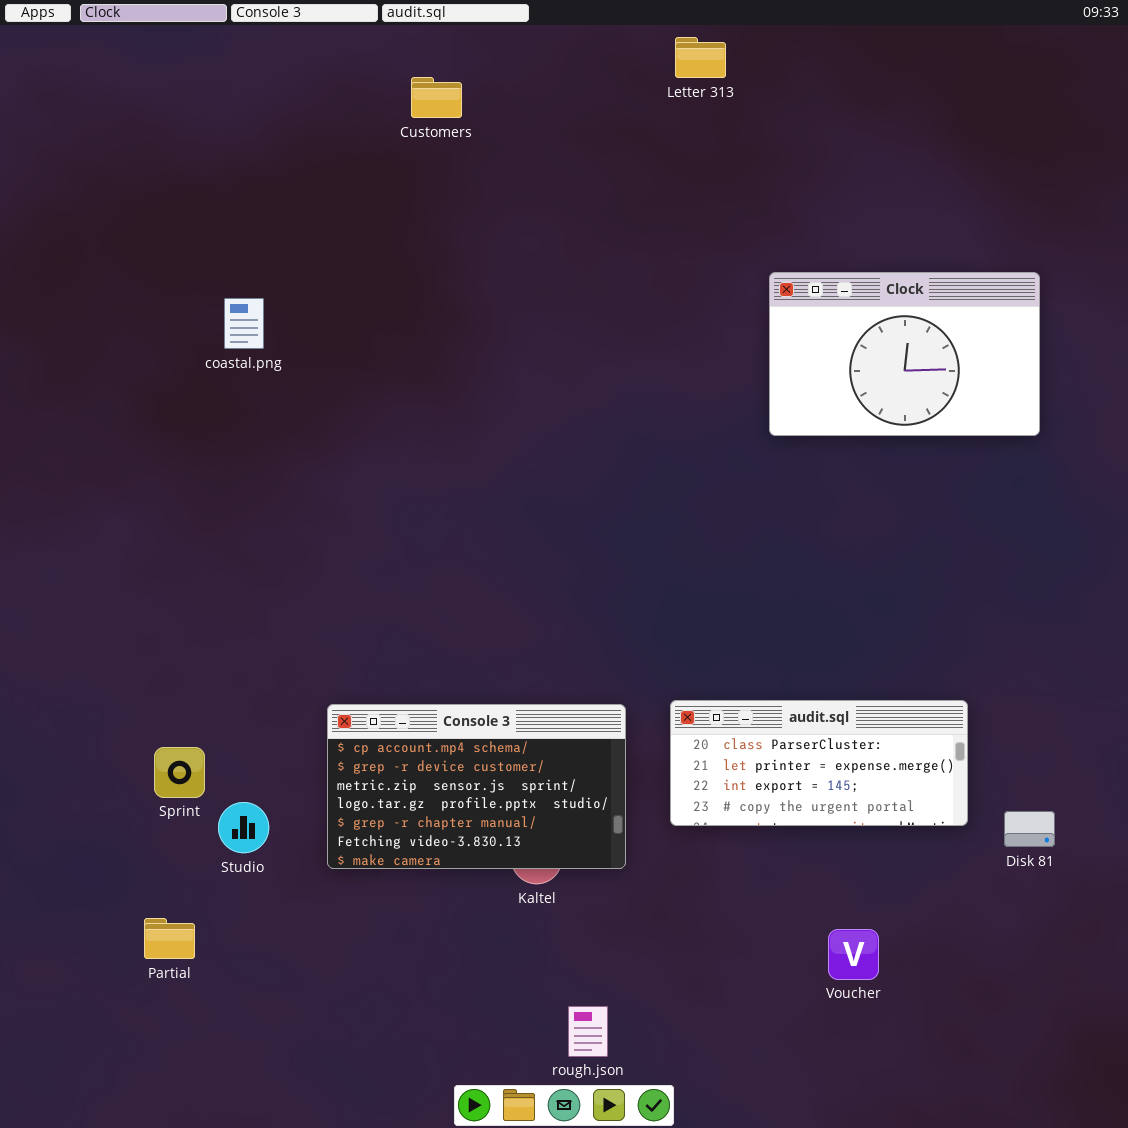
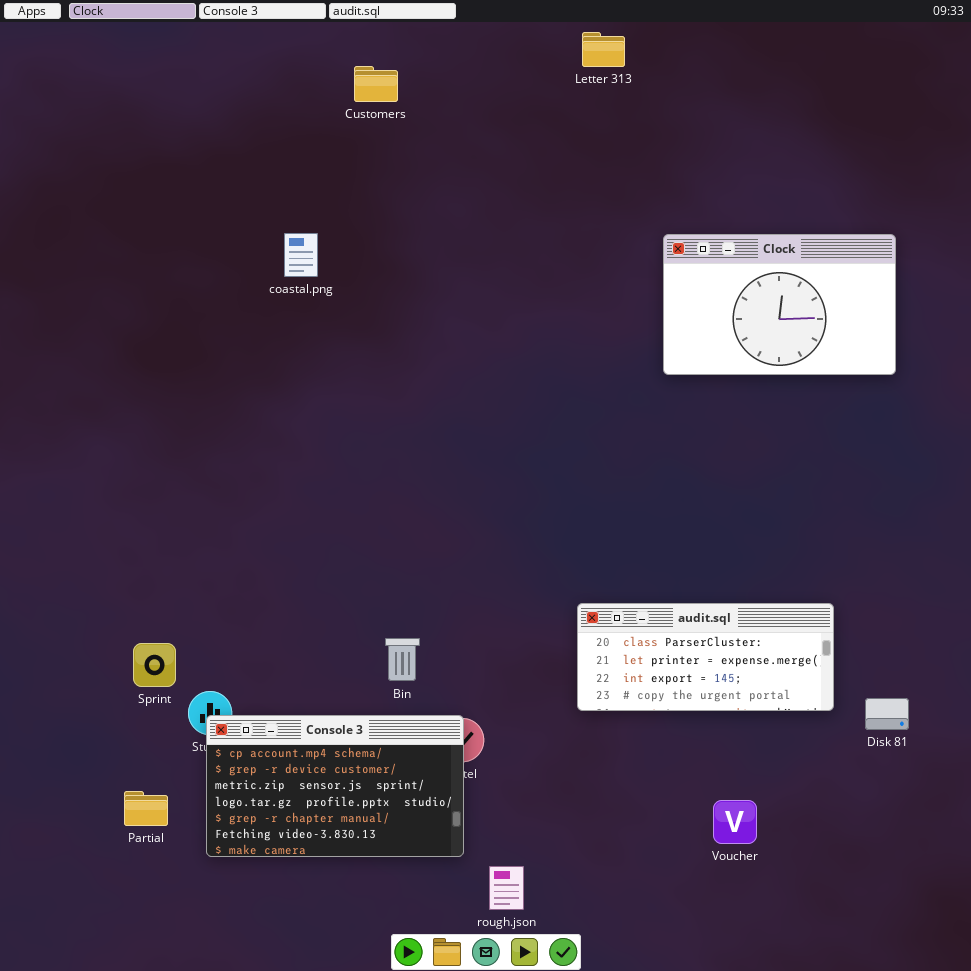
coastal.png: [224,298,264,349] -> [284,233,318,277], moved
Console 3: [327,704,626,869] -> [206,715,464,857], moved

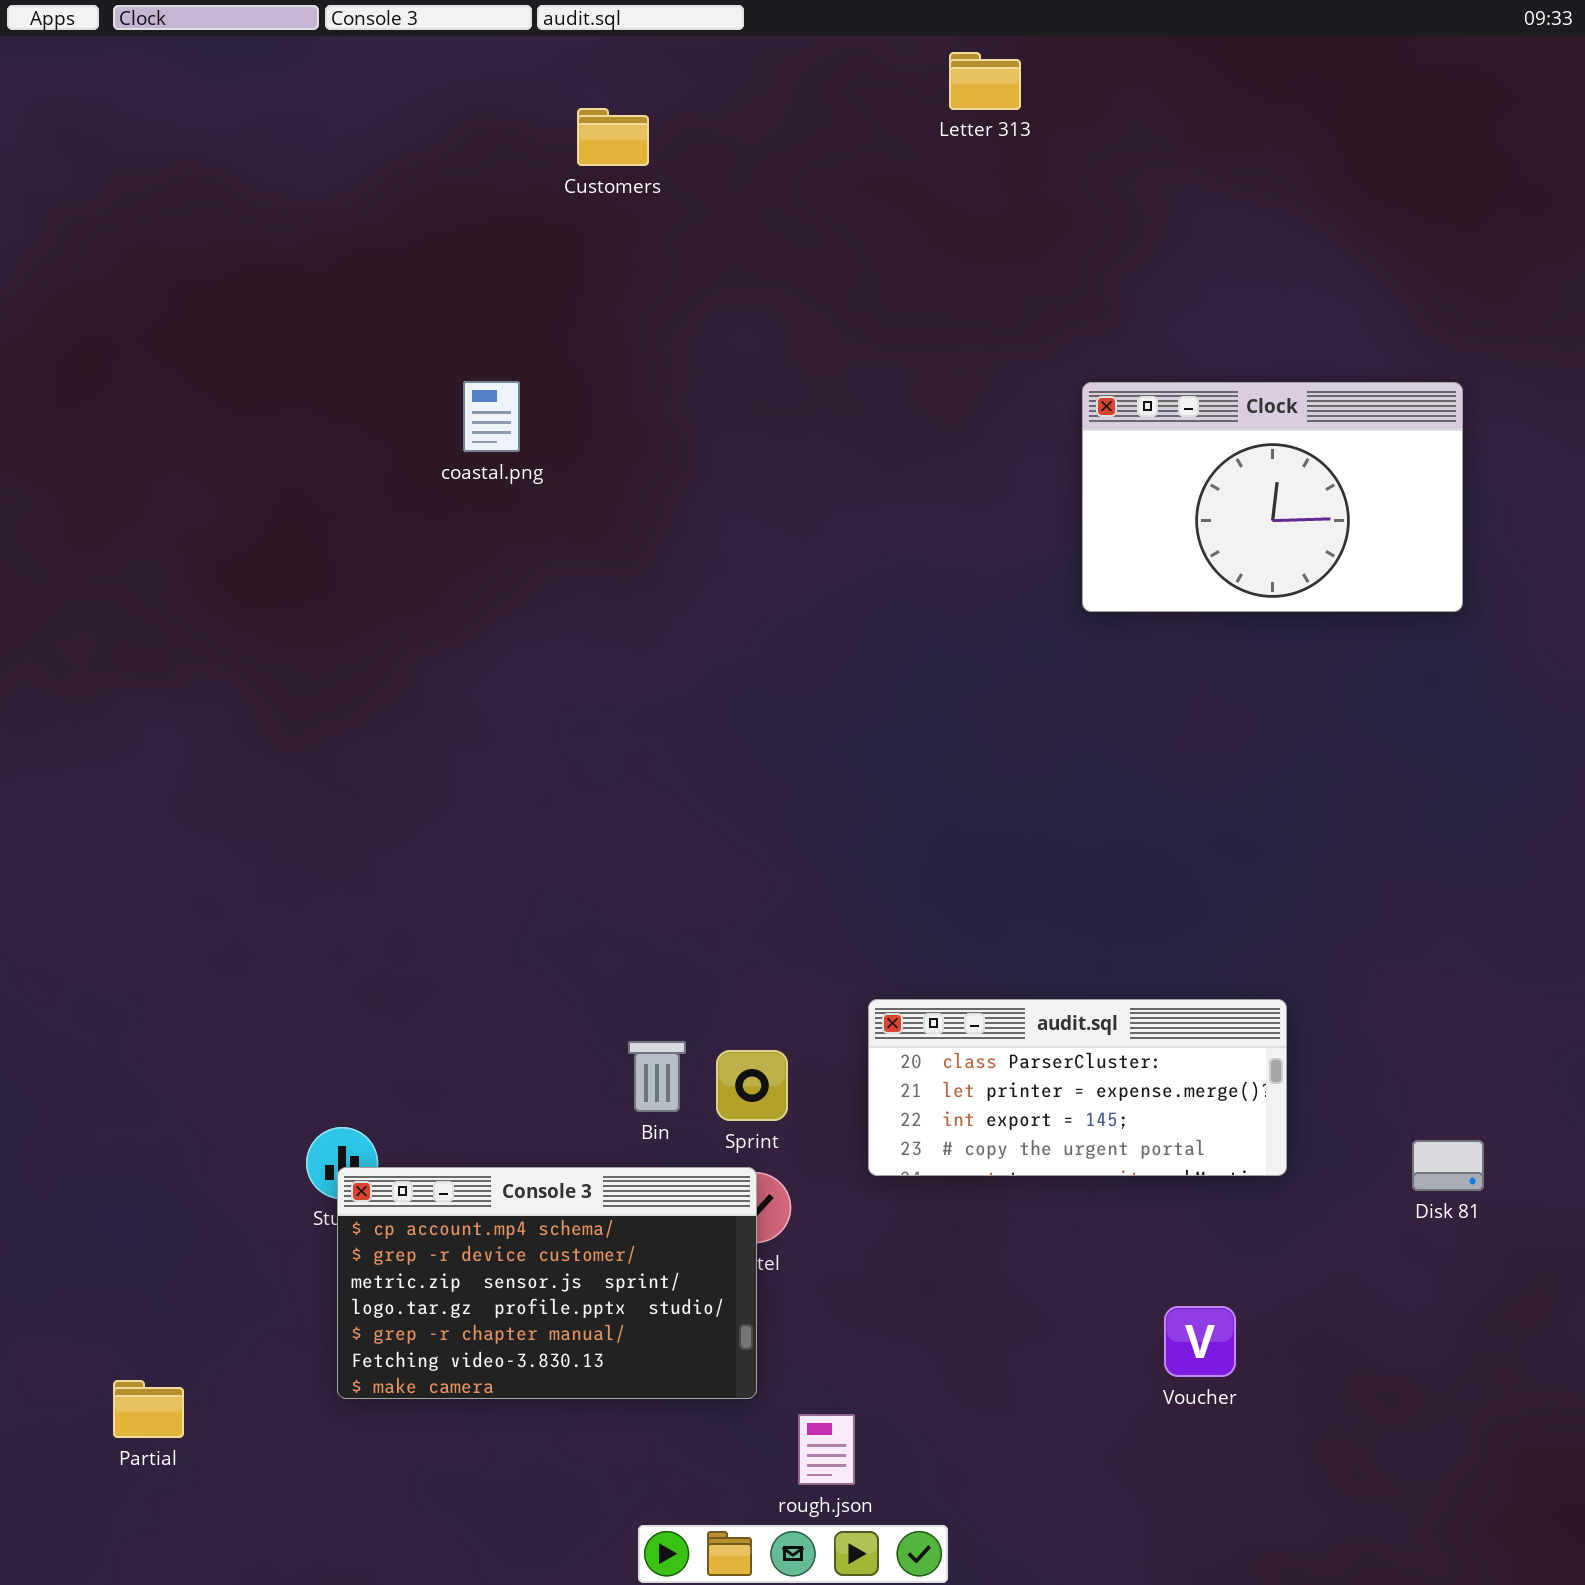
audit.sql: [577,603,834,711] -> [868,999,1287,1176], moved
Sprint: [133,643,176,687] -> [716,1050,788,1121], moved
Partial: [124,791,168,826] -> [113,1380,184,1438], moved

